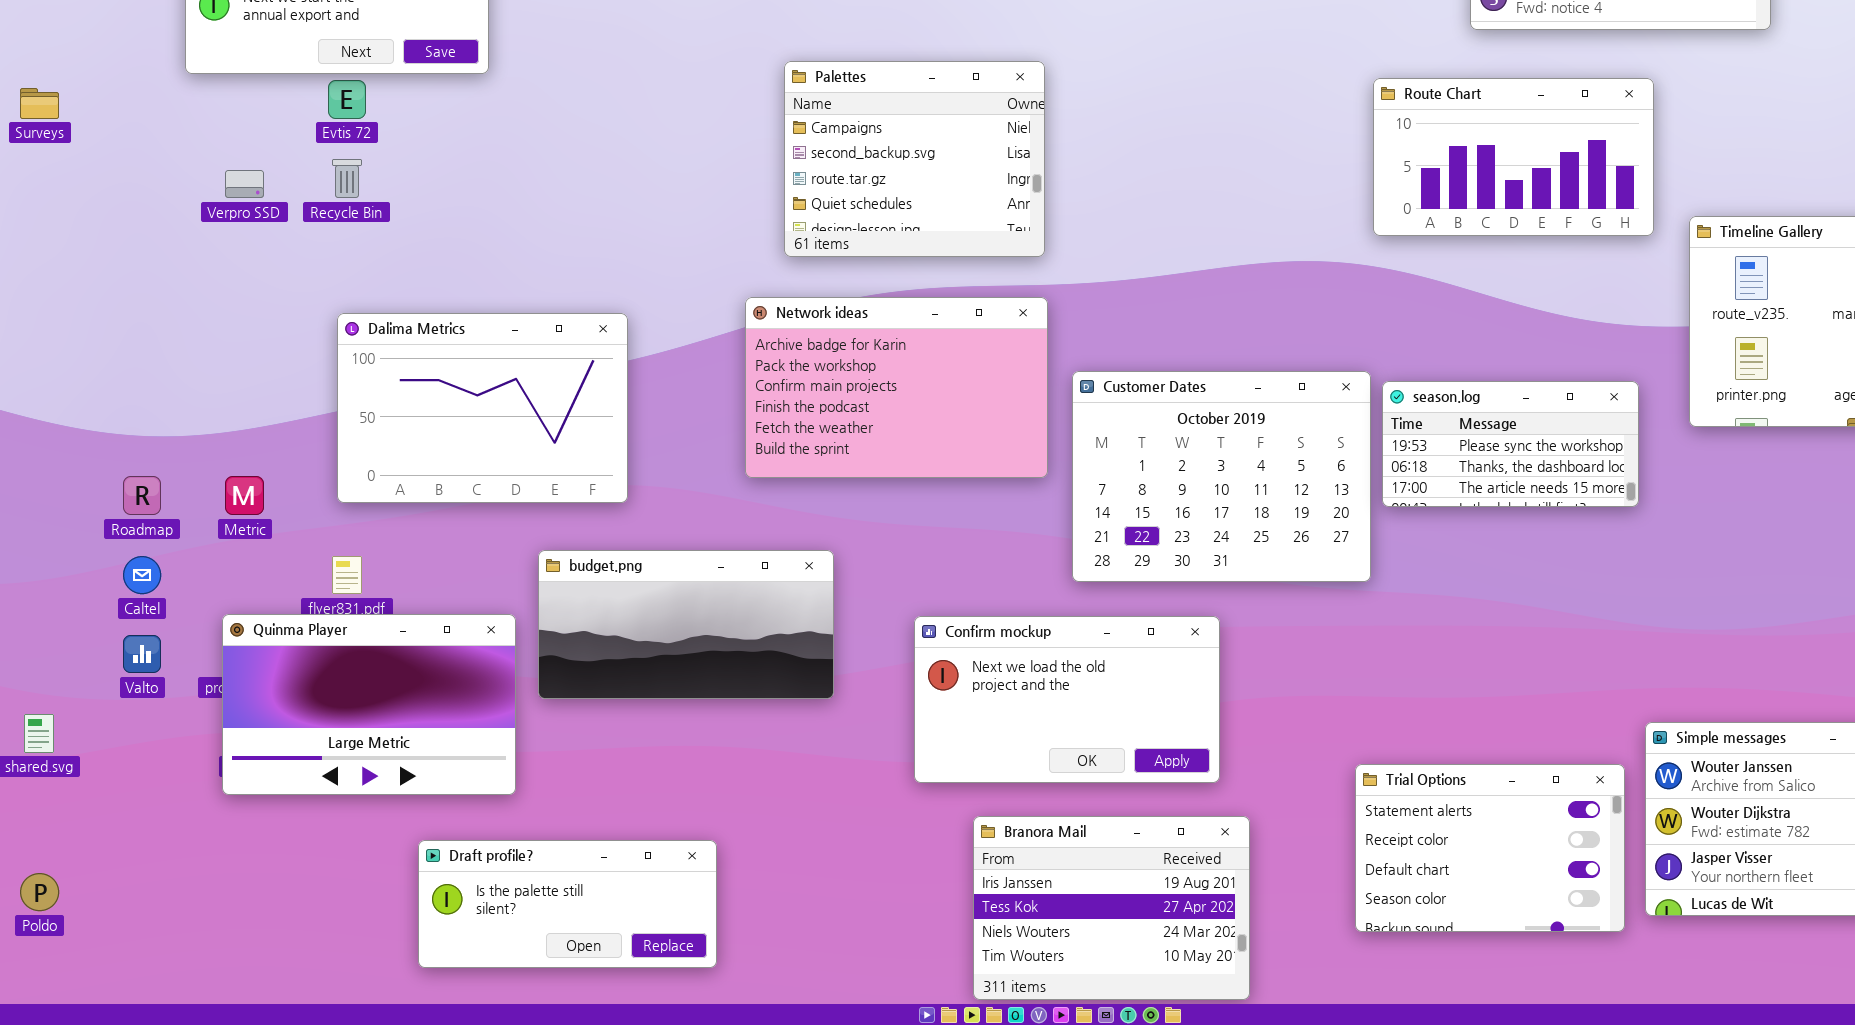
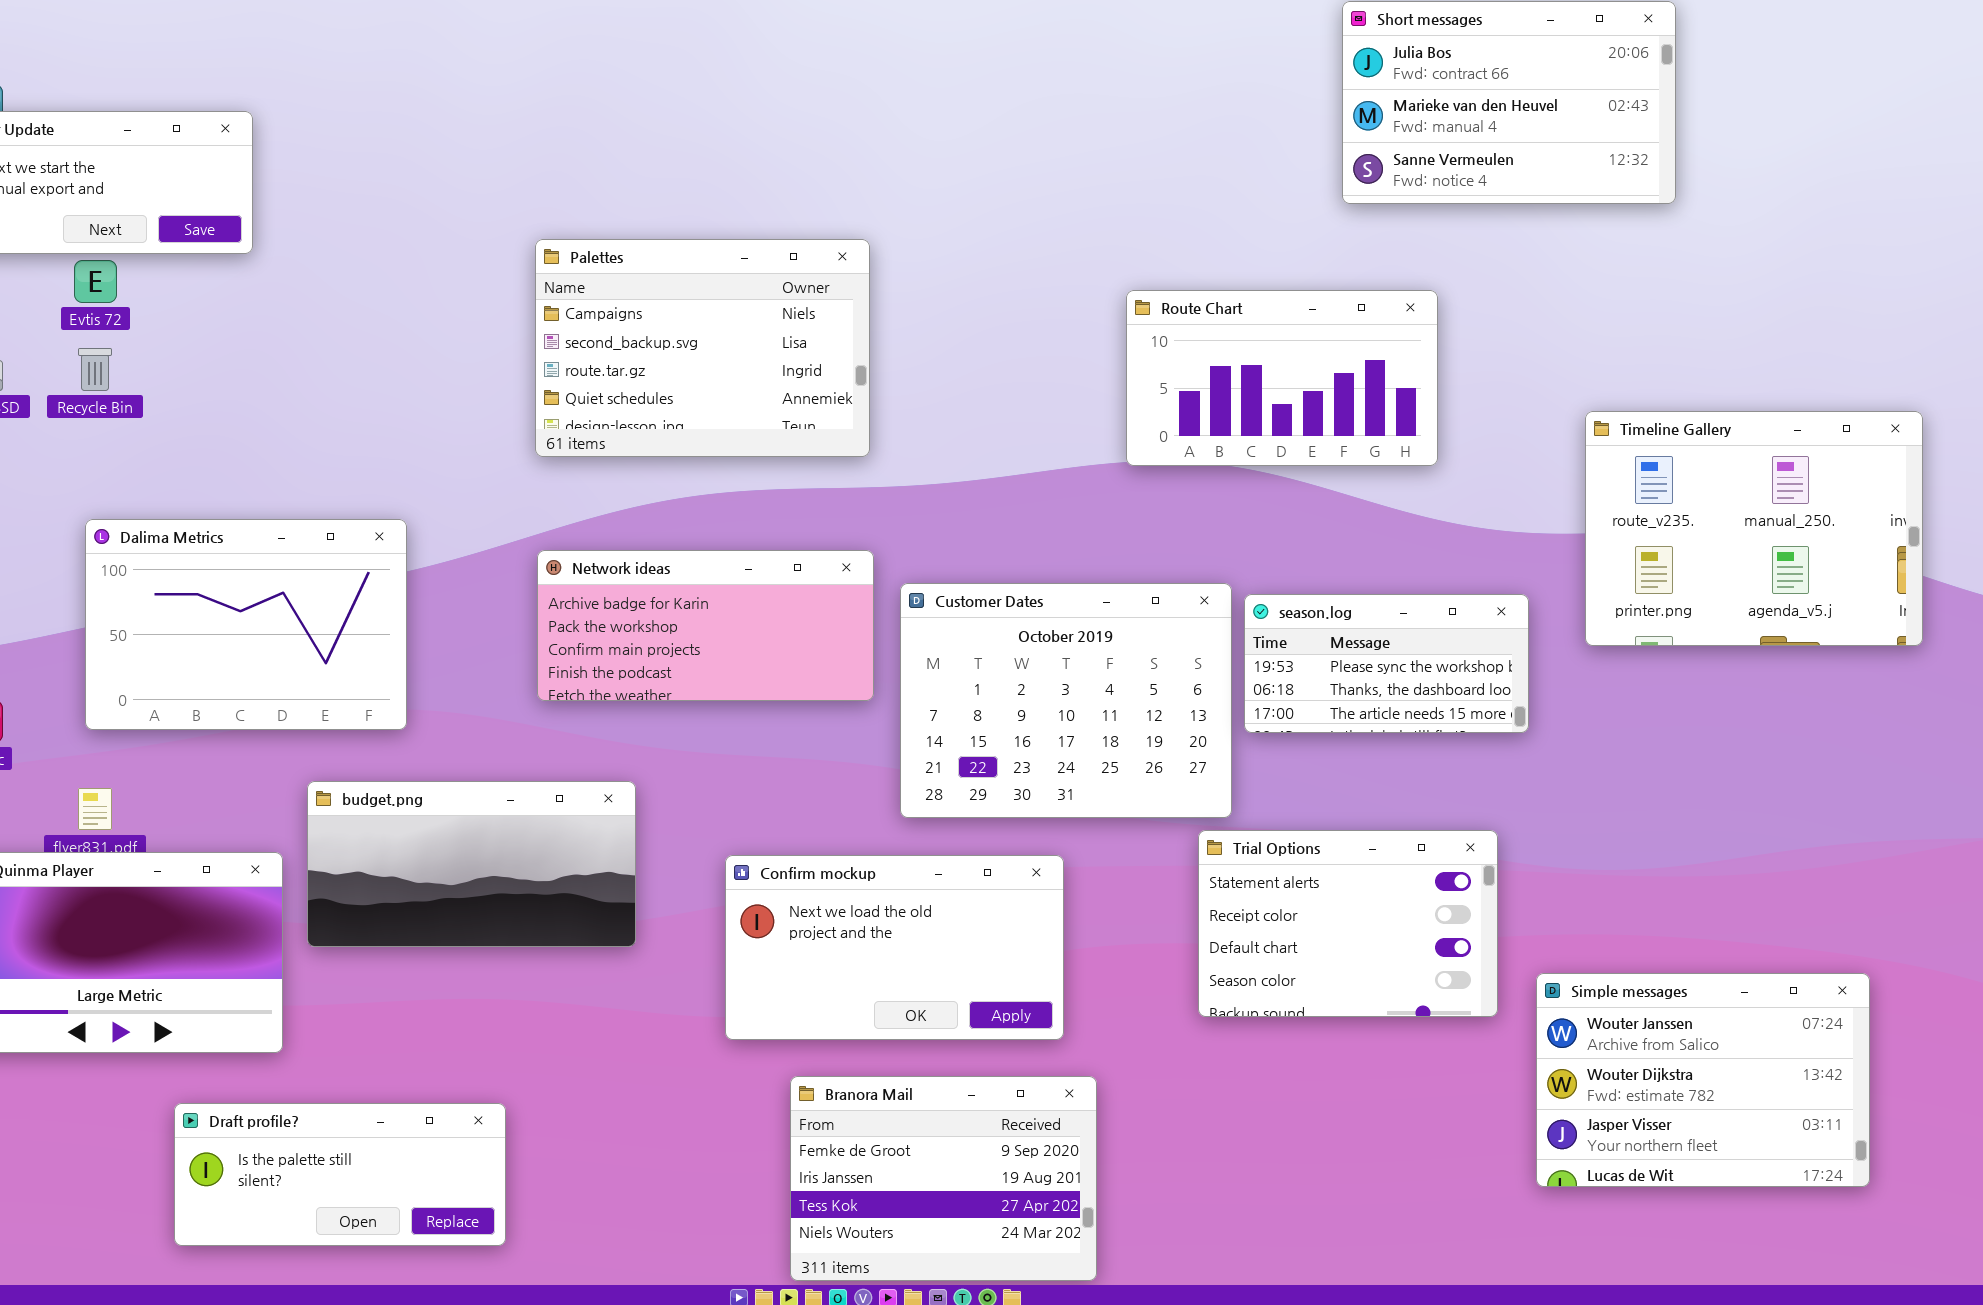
Palettes: [784,61,1045,257] -> [535,239,870,457], resized
Route Chart: [1373,78,1654,236] -> [1126,290,1438,466], moved
Network ideas: [745,297,1048,478] -> [537,550,874,701], resized
Trial Options: [1355,764,1625,932] -> [1198,830,1498,1017], moved
Branora Mail: [973,816,1250,1000] -> [790,1076,1097,1281], scrolled up 1 row

